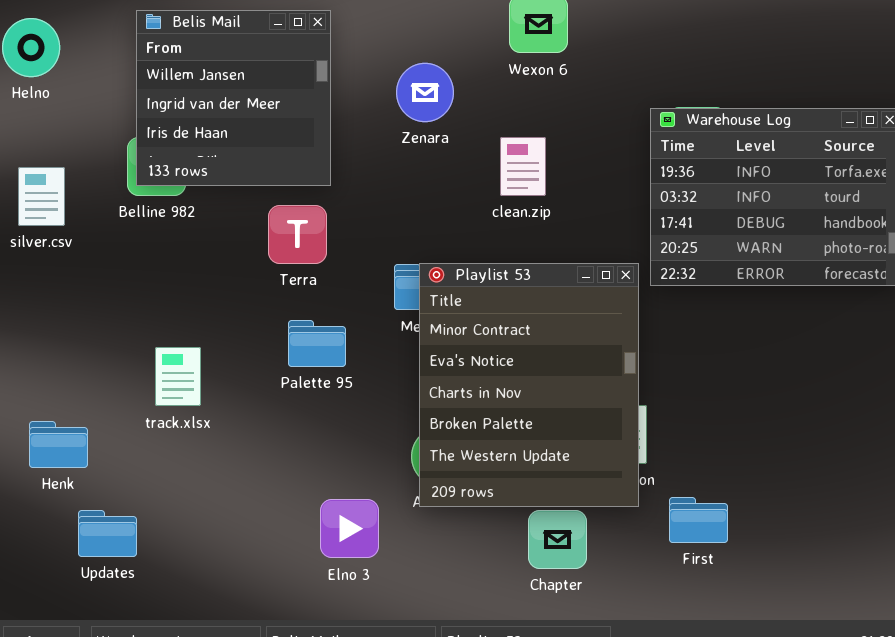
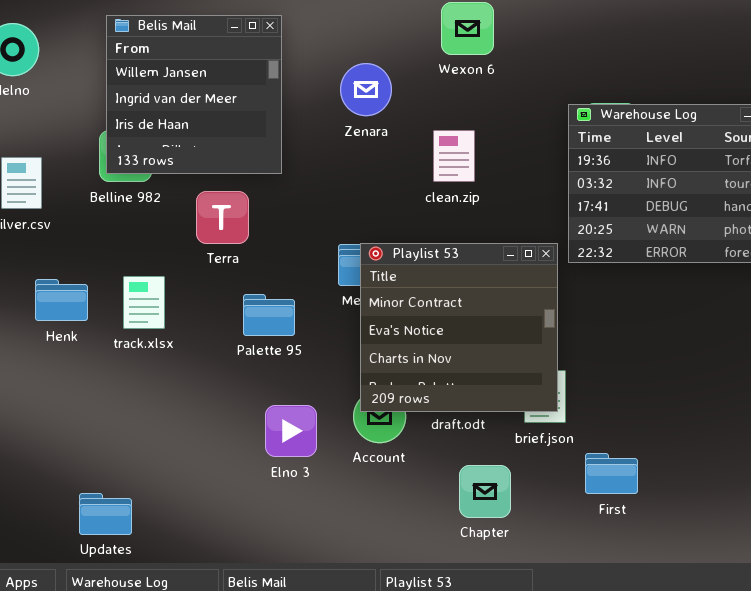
Terra: [268,205,327,264] -> [196,191,249,244], moved
Playlist 53: [419,263,639,507] -> [360,243,558,412], resized
track.xlsx: [155,347,201,406] -> [123,276,165,329], moved
Henk: [29,421,88,468] -> [35,279,88,321], moved
Elno 3: [320,499,379,558] -> [265,405,317,457], moved
Updates: [78,510,137,557] -> [79,493,132,535], moved

